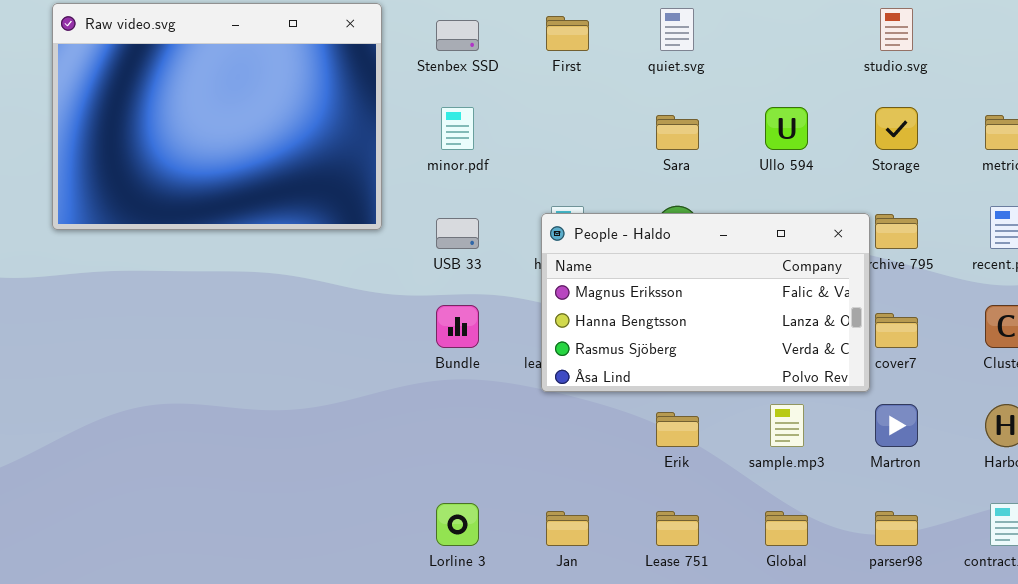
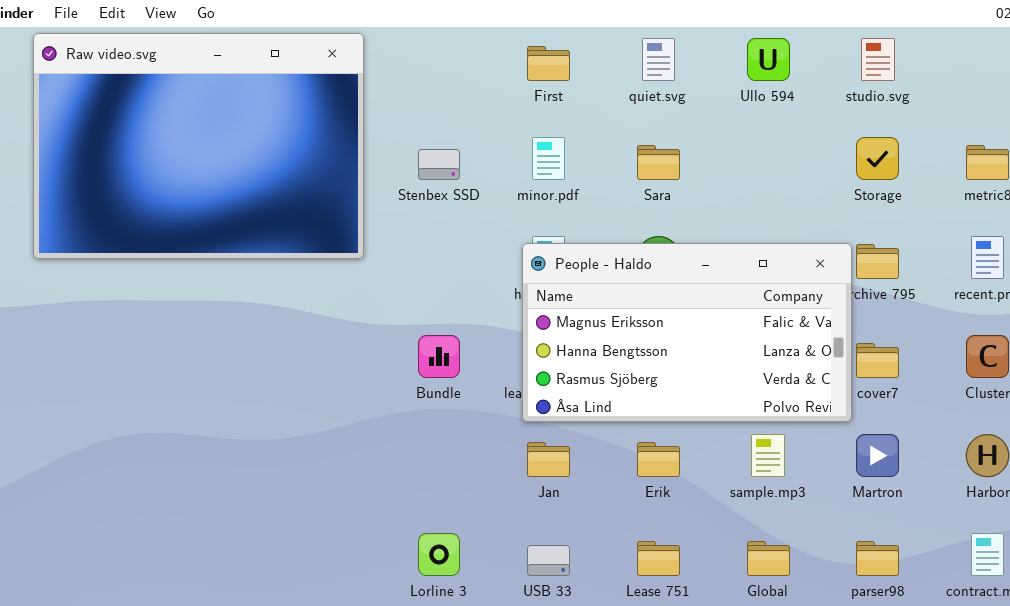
Stenbex SSD: [436,20,479,51] -> [418,149,460,180], moved
minor.pdf: [441,107,474,150] -> [532,137,565,180], moved
Ullo 594: [765,107,808,150] -> [747,38,790,81], moved
USB 33: [436,218,479,249] -> [527,545,570,576], moved
Jan: [546,511,589,546] -> [527,442,570,477], moved

